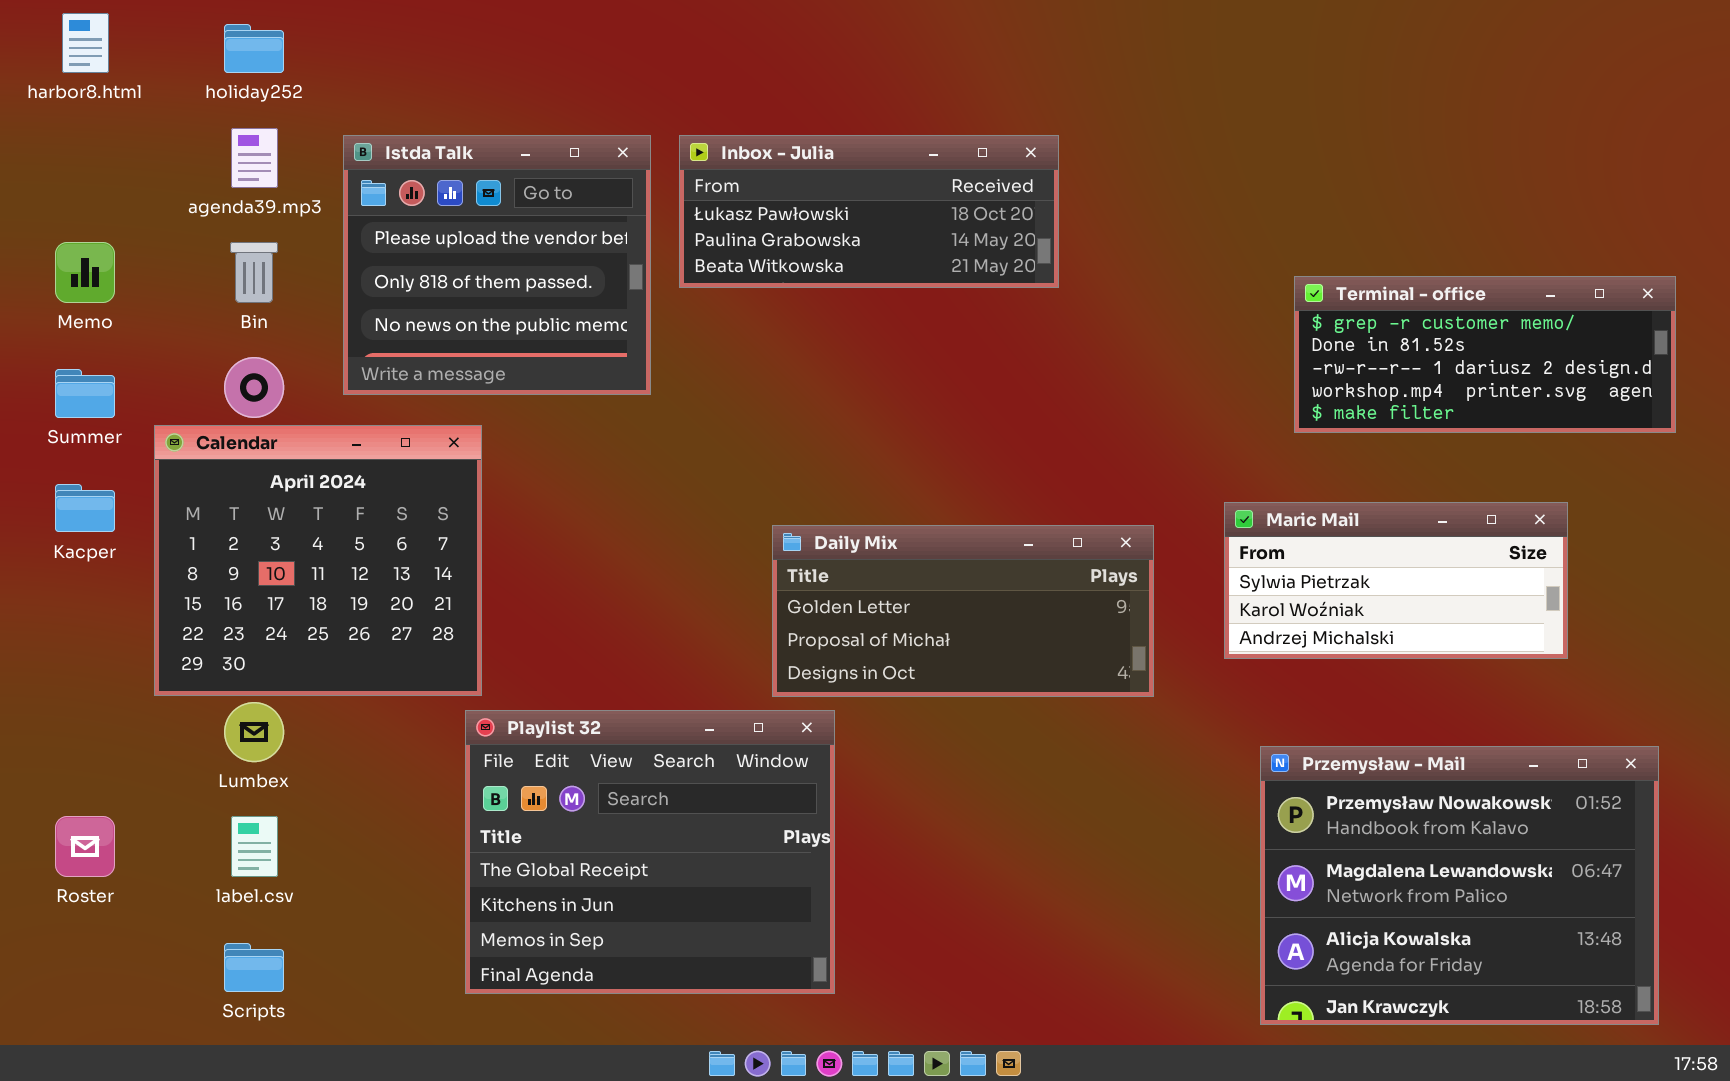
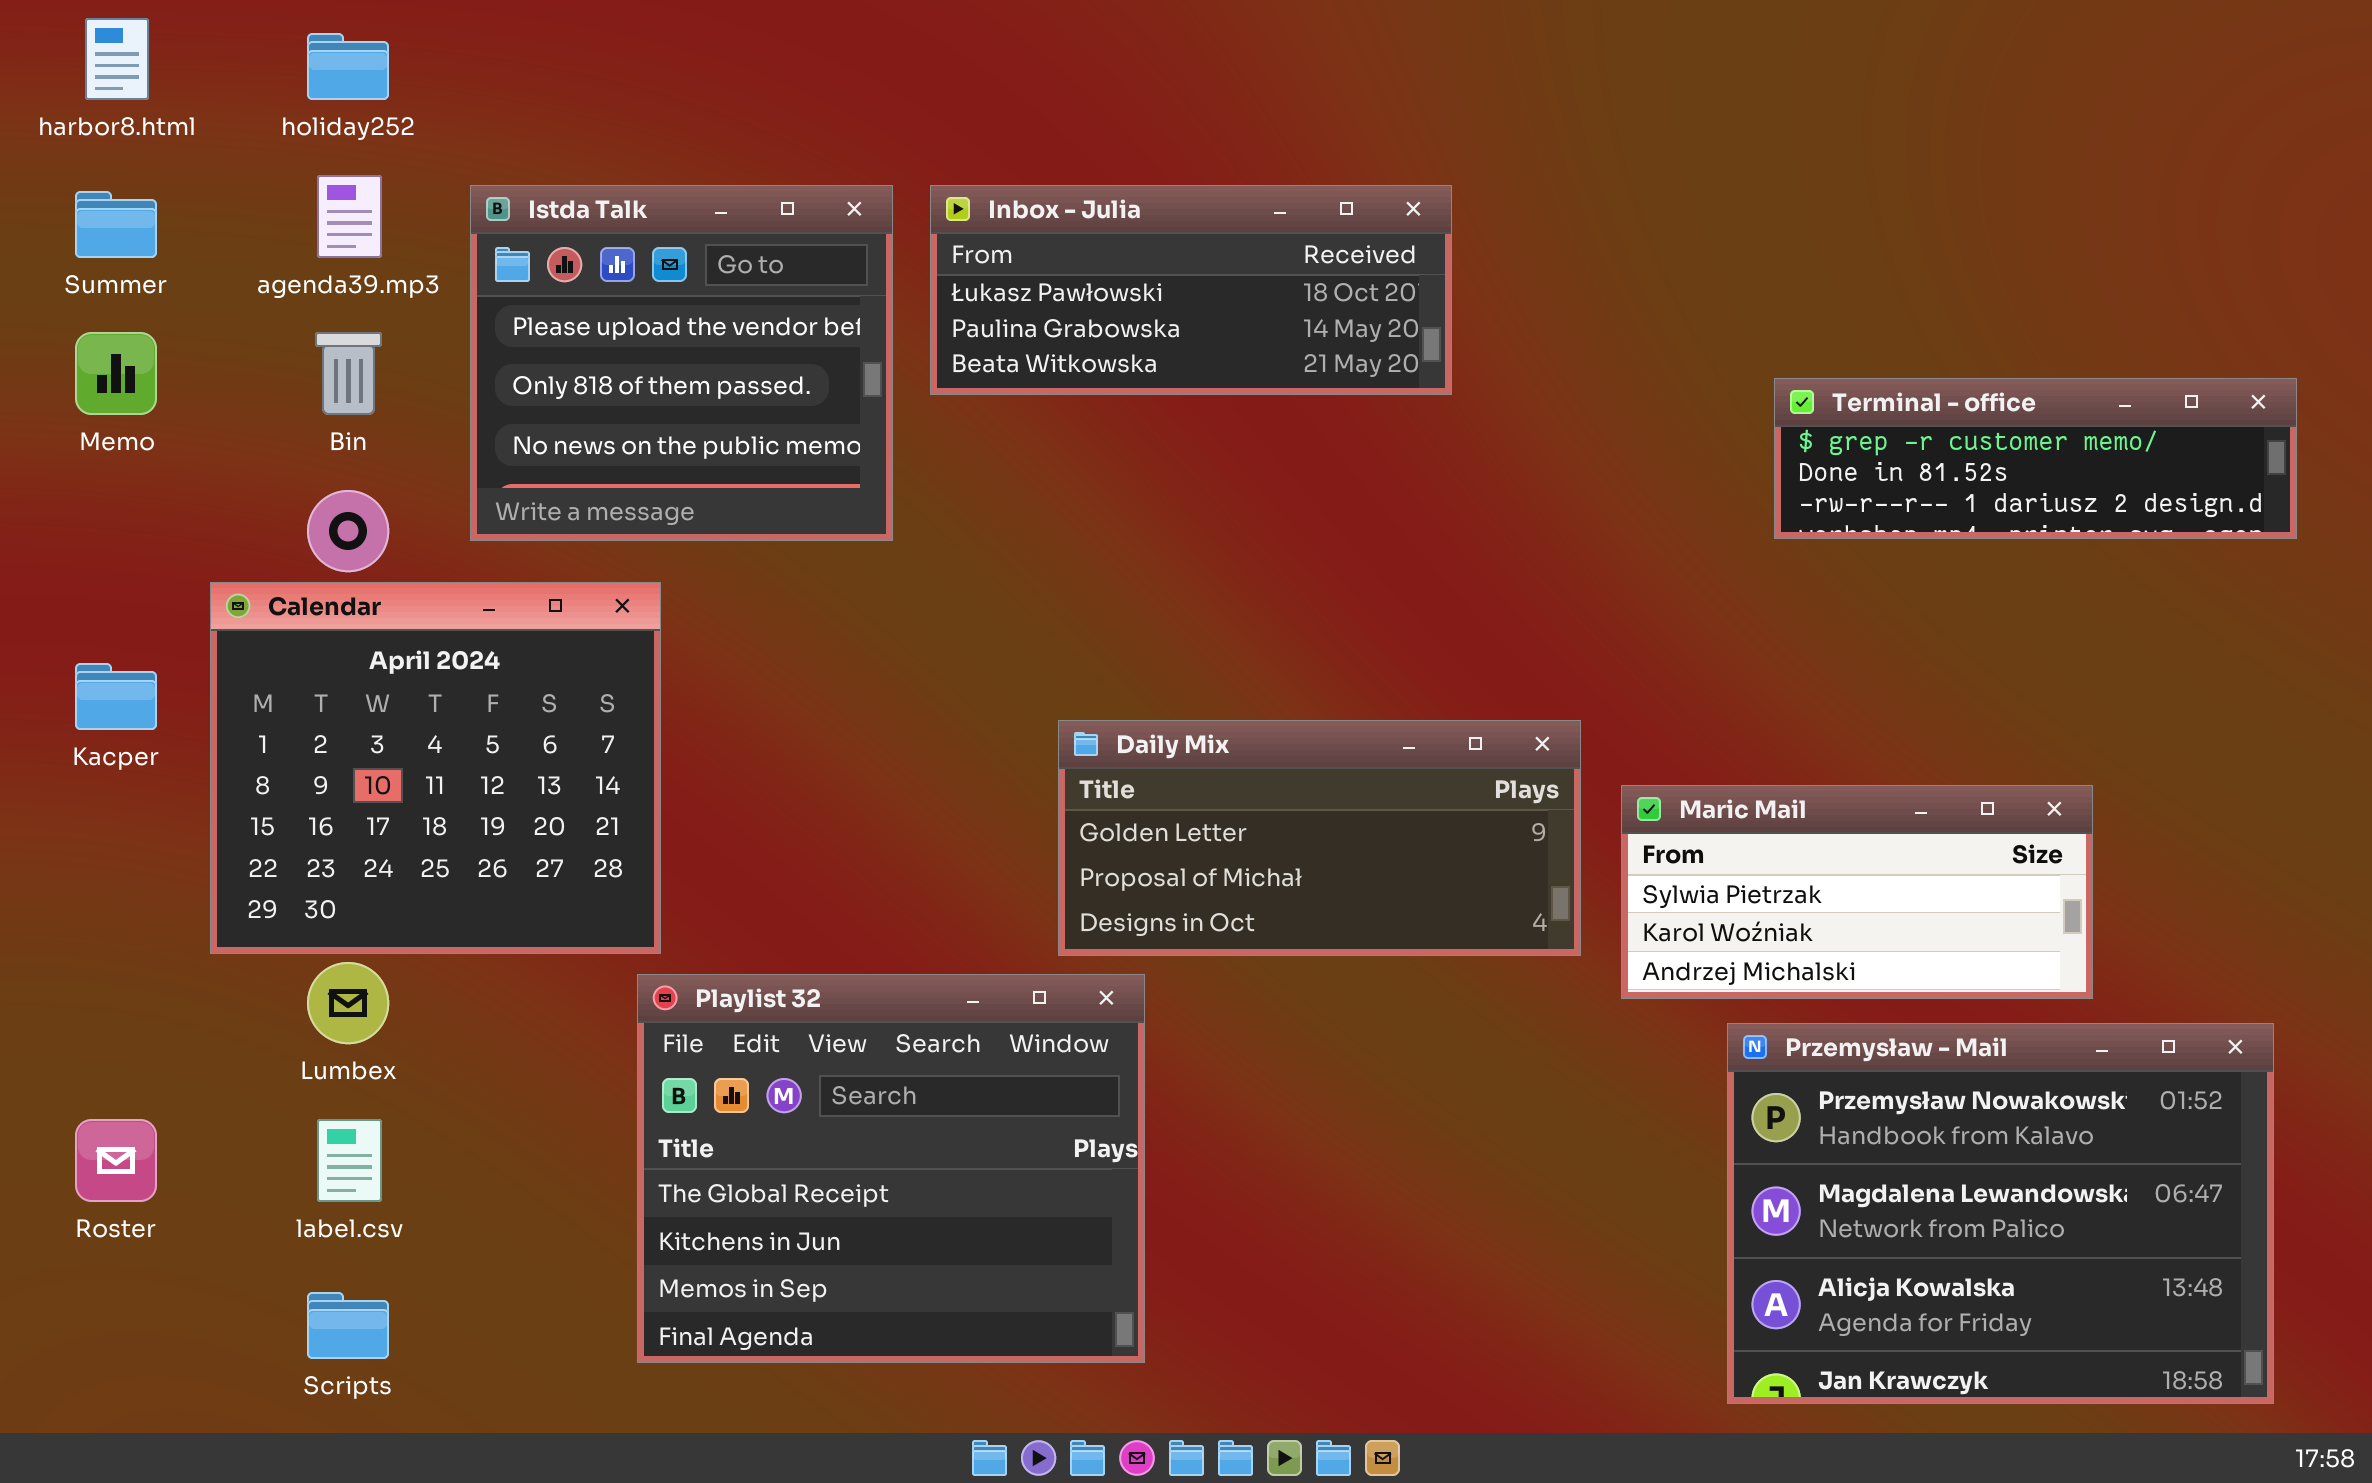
Terminal - office: [1294,276,1676,433] -> [1774,378,2297,539], resized
Summer: [55,369,115,418] -> [75,191,157,258], moved
Maric Mail: [1224,502,1568,659] -> [1621,785,2093,999], moved

